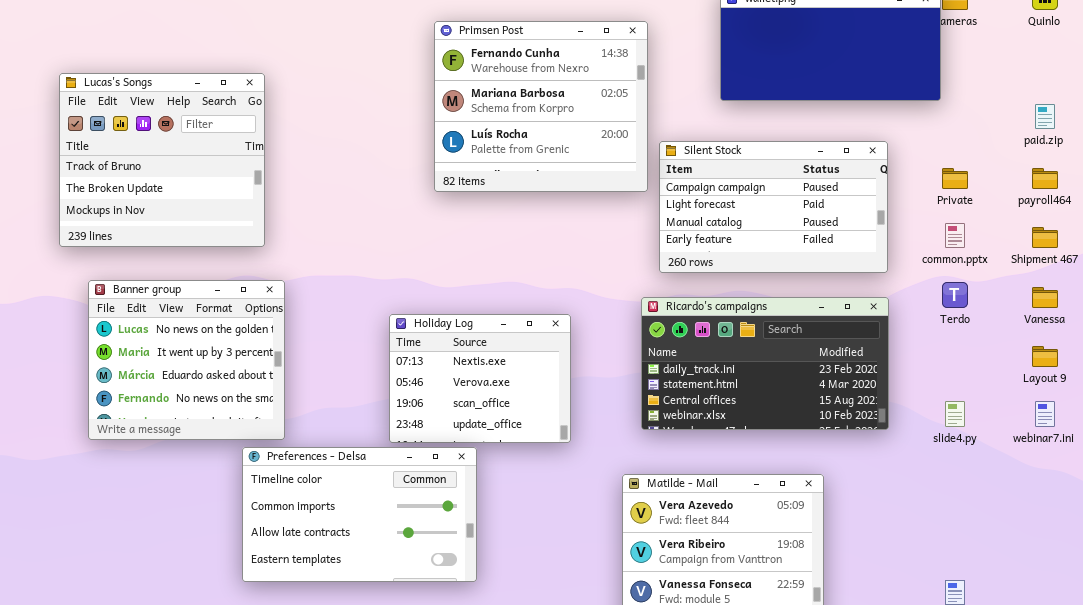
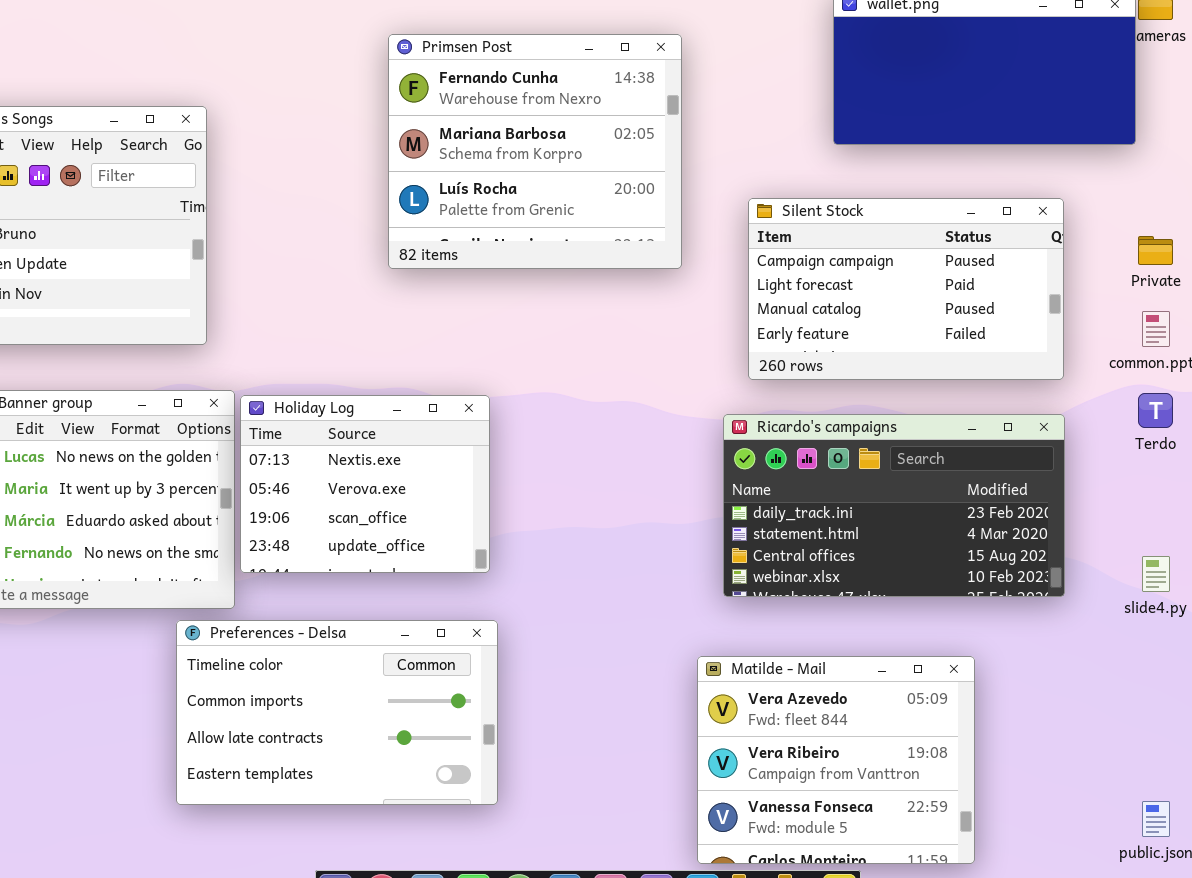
Primsen Post: [434,21,648,192] -> [388,34,682,269], moved
Holiday Log: [389,314,571,443] -> [240,395,490,573], moved

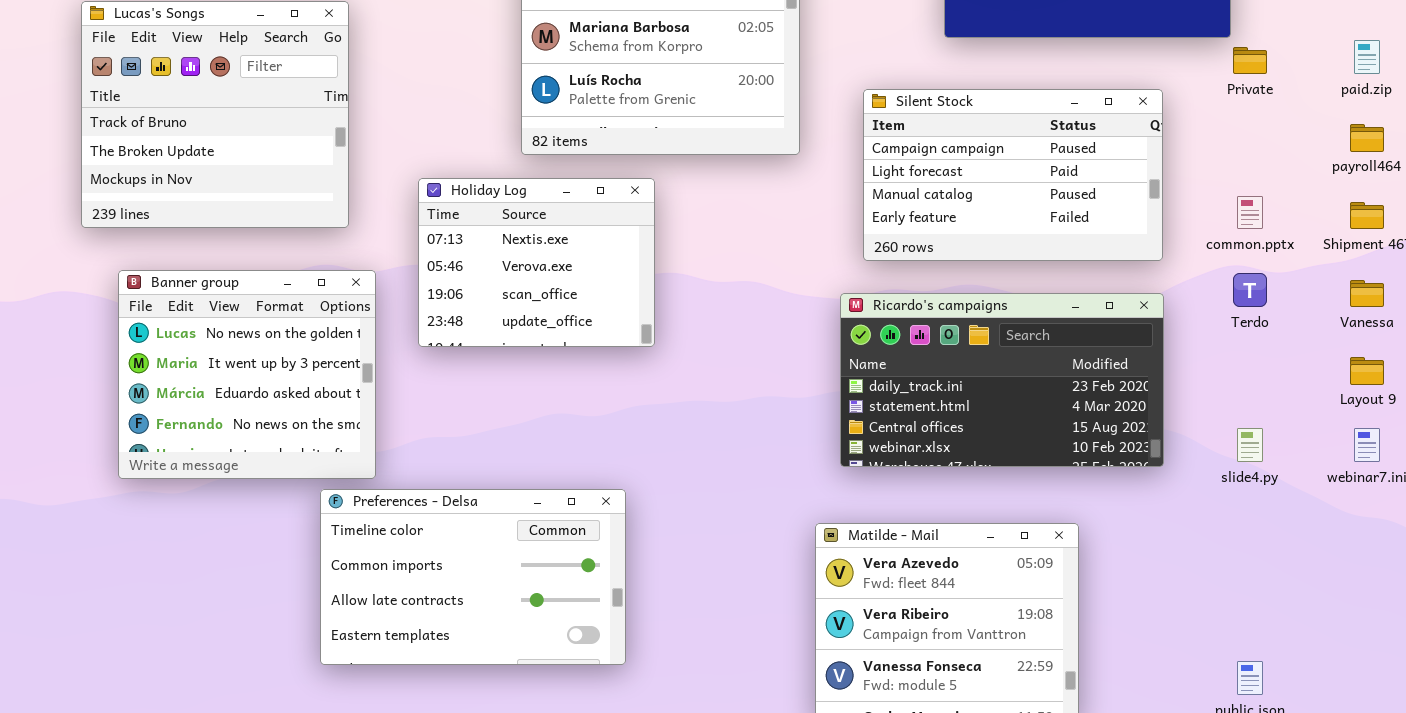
Private: [1138,236,1173,265] -> [1233,47,1267,74], moved
Holiday Log: [240,395,490,573] -> [418,178,655,347], moved

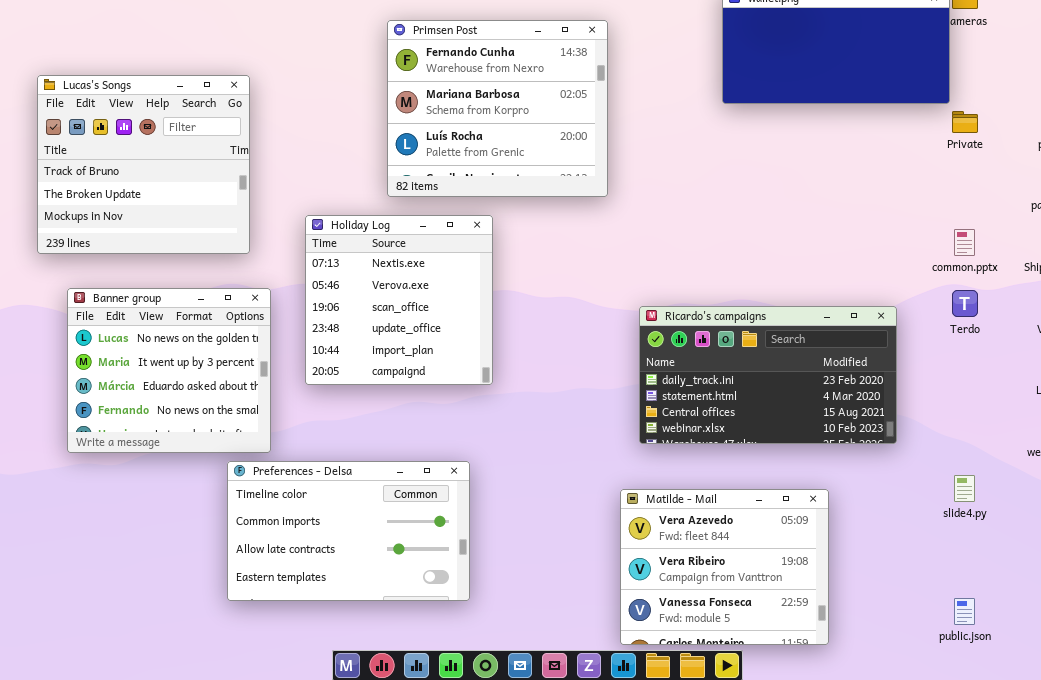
Silent Stock: [863,89,1163,261] -> none, closed
Holiday Log: [418,178,655,347] -> [305,215,493,385], resized
slide4.py: [1237,428,1263,462] -> [954,475,975,502], moved

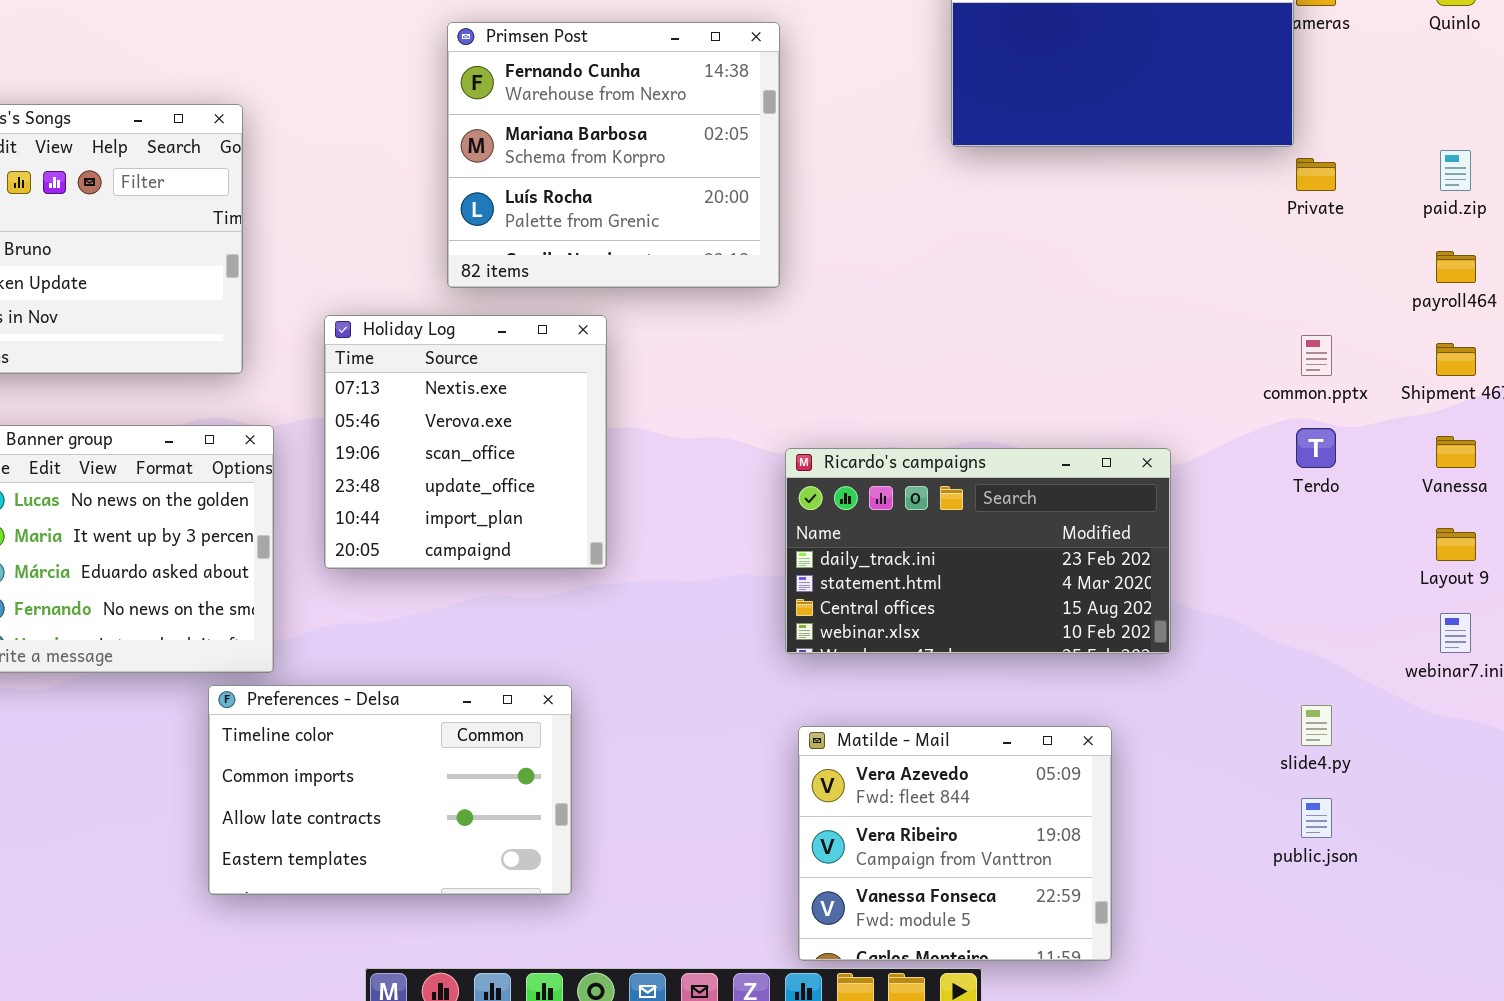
Ricardo's campaigns: [639,306,897,444] -> [785,448,1171,654], moved
public.json: [954,598,975,625] -> [1301,798,1332,838], moved

